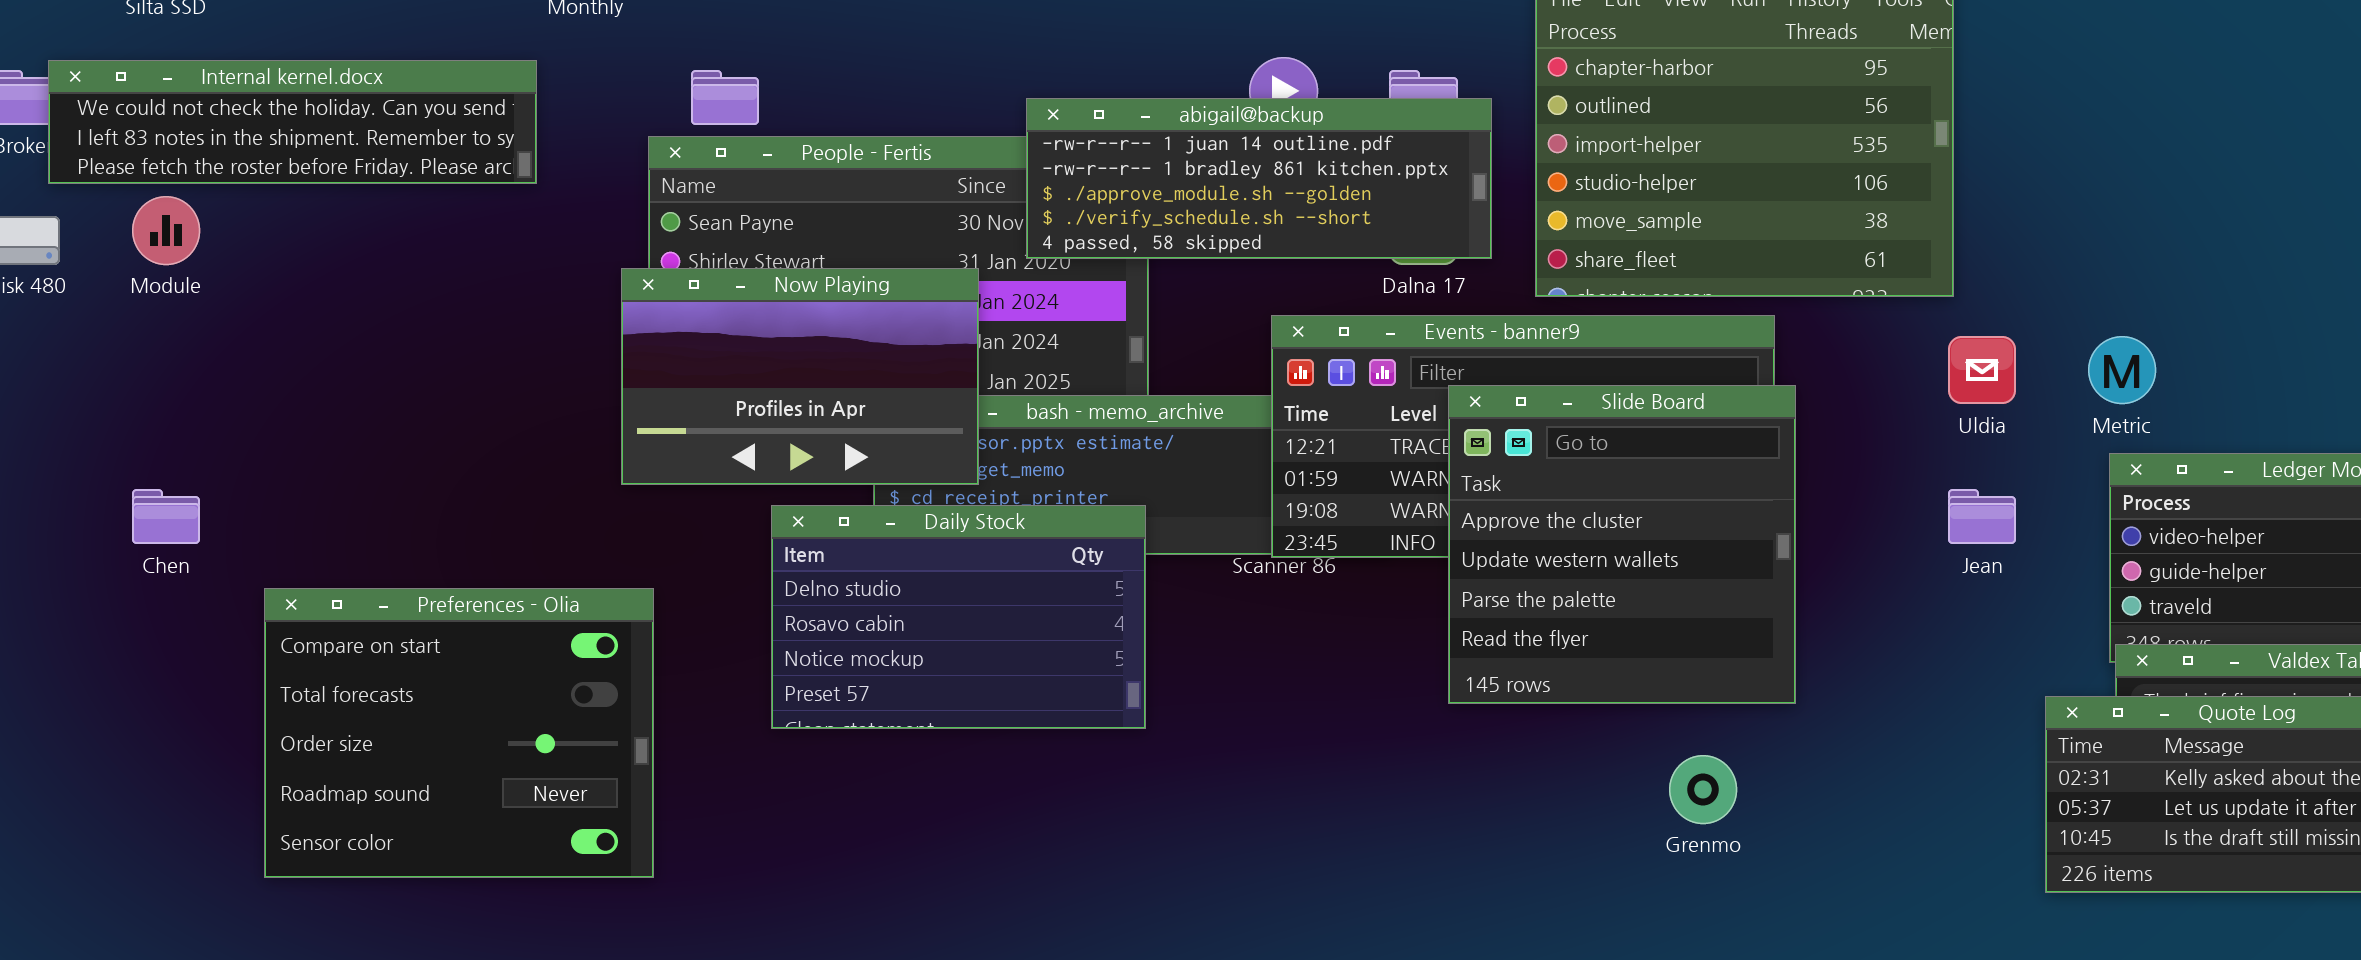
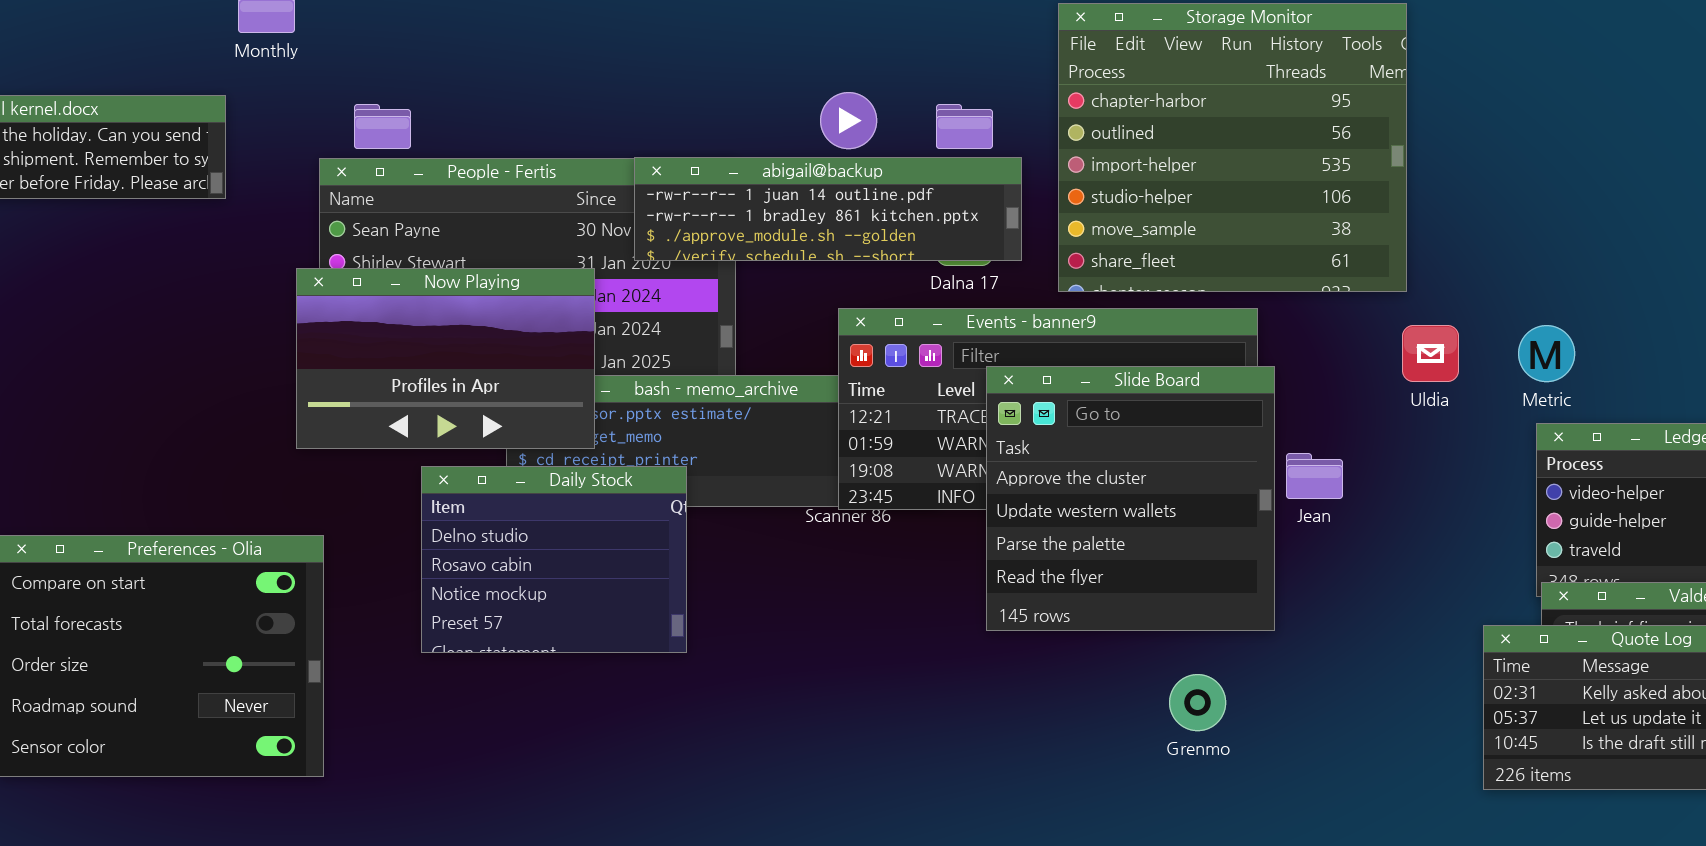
abigail@backup: [1026,98,1492,259] -> [634,157,1022,261], resized
Jean: [1948,489,2016,544] -> [1286,453,1343,499], moved
Daily Stock: [771,505,1146,729] -> [421,466,687,653], resized

